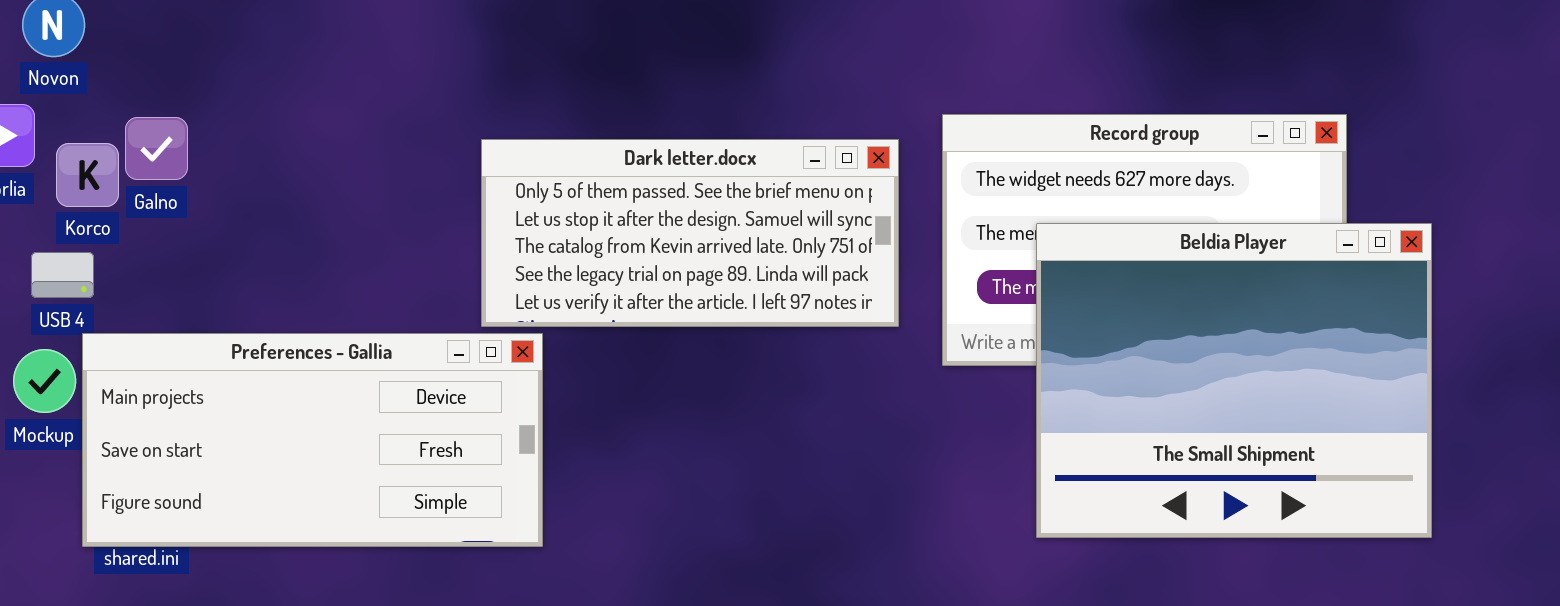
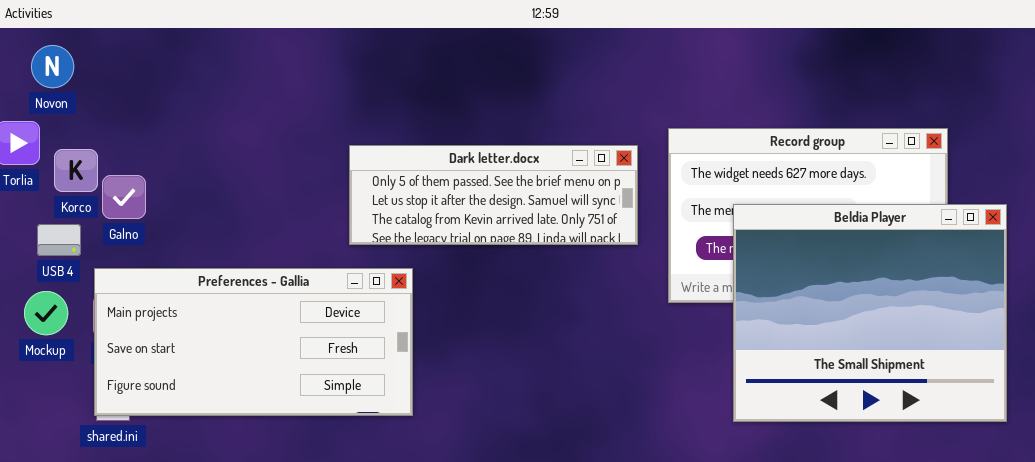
Galno: [125,117,188,180] -> [102,175,146,219], moved
Dark letter.docx: [481,139,899,327] -> [349,145,638,245], resized
Preferences - Gallia: [82,333,543,547] -> [94,268,413,416], moved

